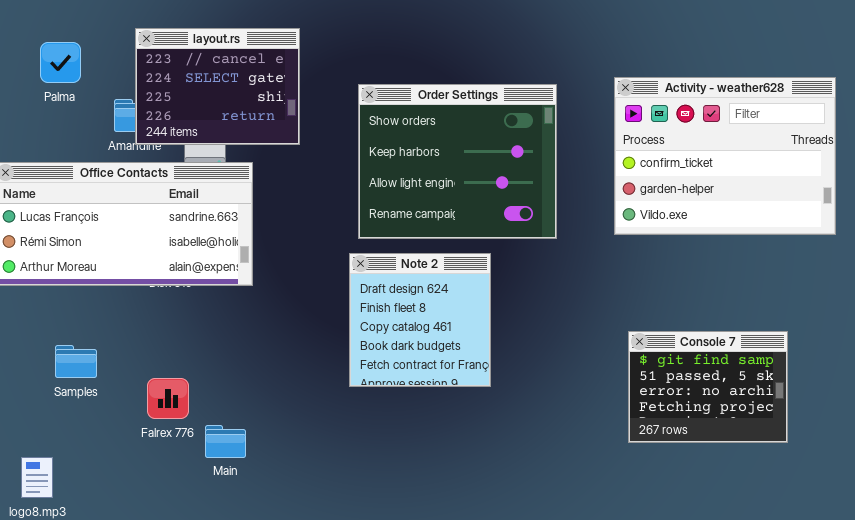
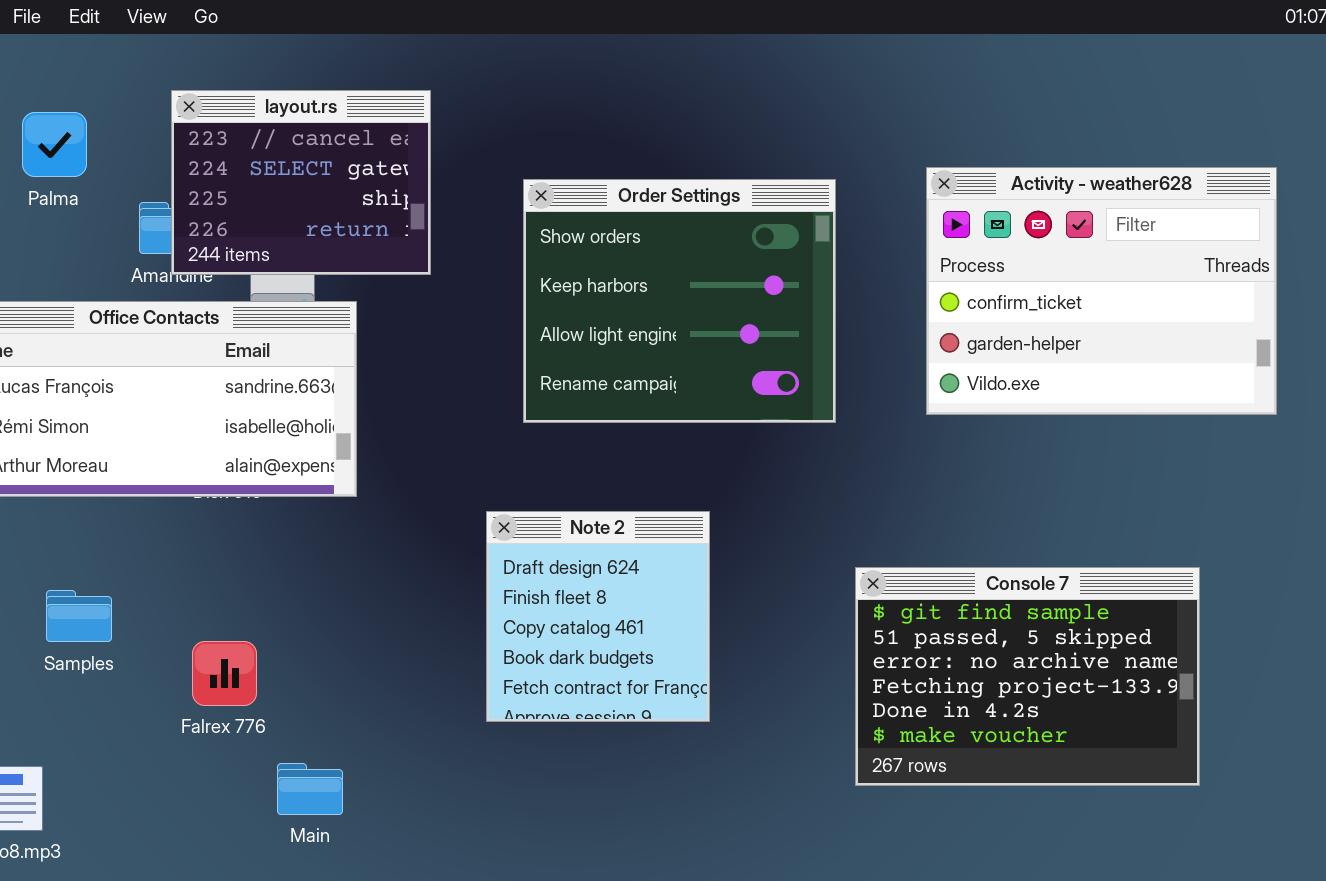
Note 2: [349,253,491,387] -> [486,511,710,722], moved
Console 7: [628,331,788,443] -> [855,567,1200,786], resized
Main: [205,425,246,458] -> [277,763,343,815], moved

